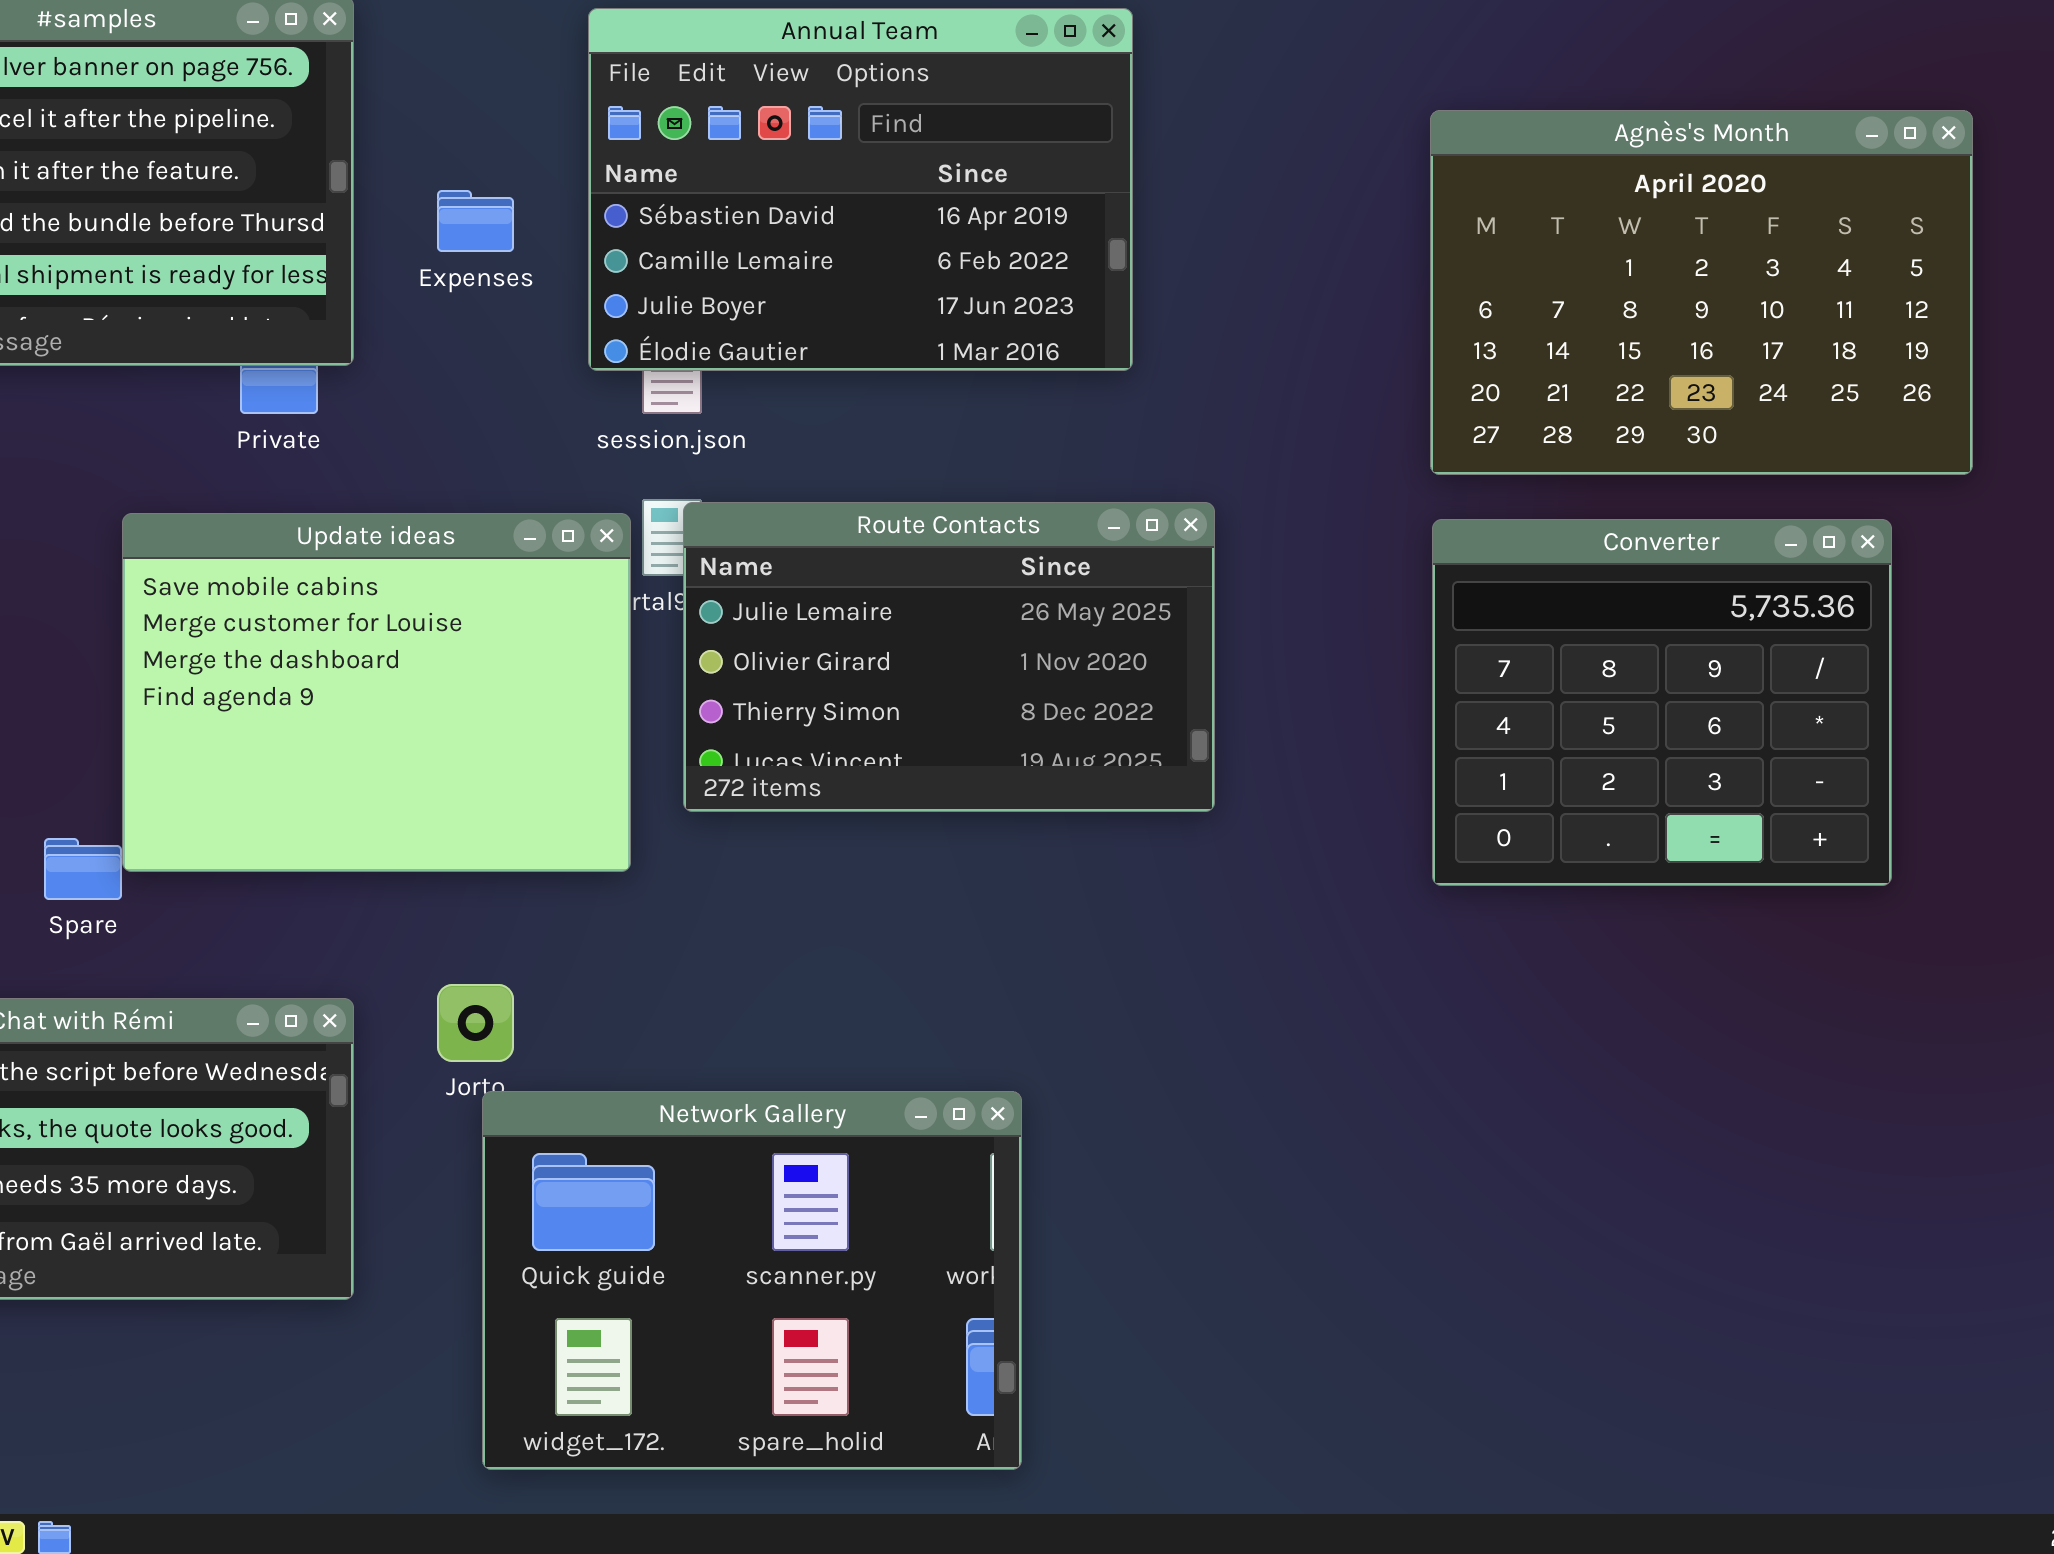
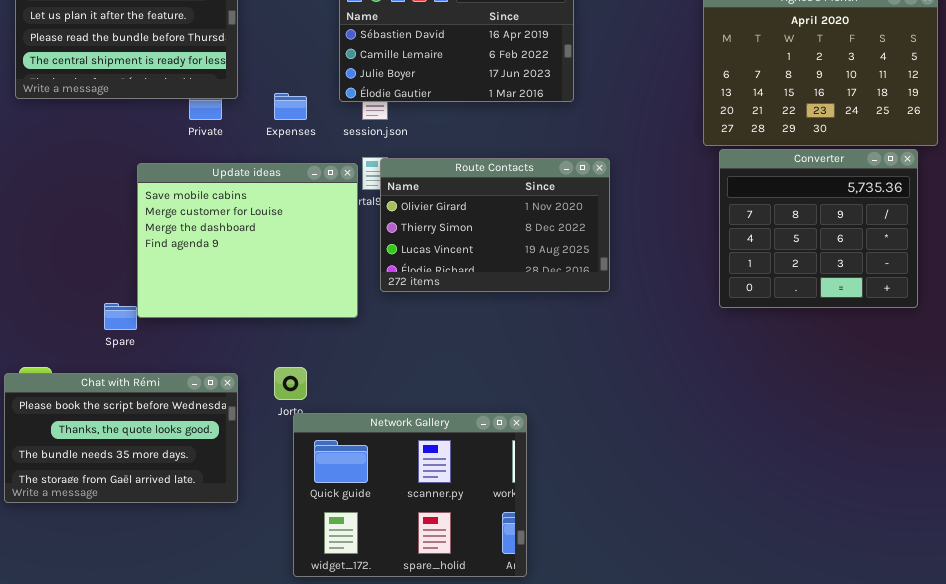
Expenses: [437,190,514,252] -> [274,93,307,120], moved
Route Contacts: [683,502,1215,812] -> [380,158,610,292], scrolled down 1 row
Converter: [1432,519,1892,886] -> [719,149,918,308], moved

